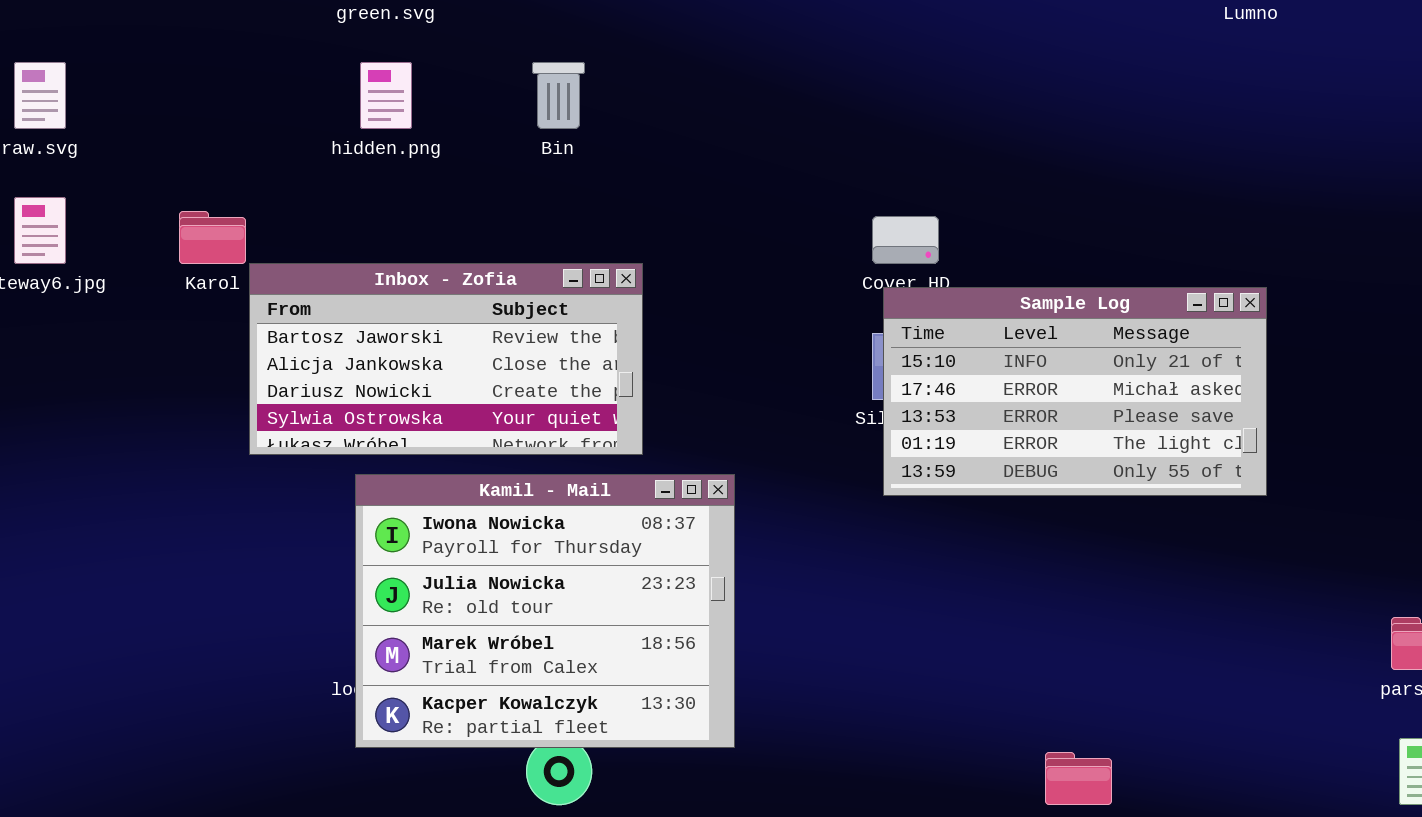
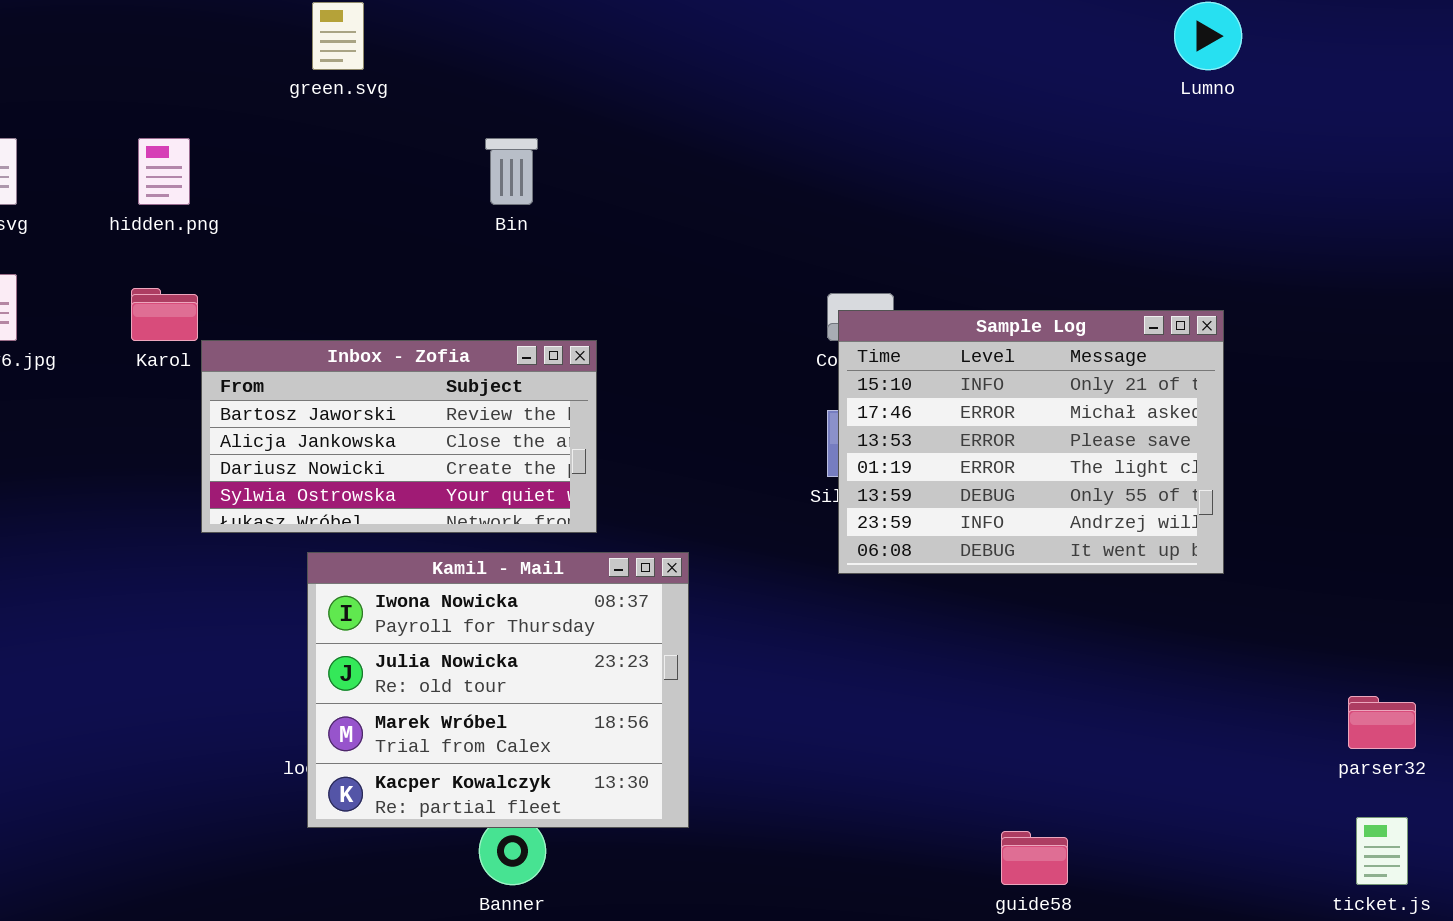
hidden.png: [360,62,412,129] -> [138,138,190,205], moved
Sample Log: [883,287,1267,496] -> [838,310,1224,574], resized

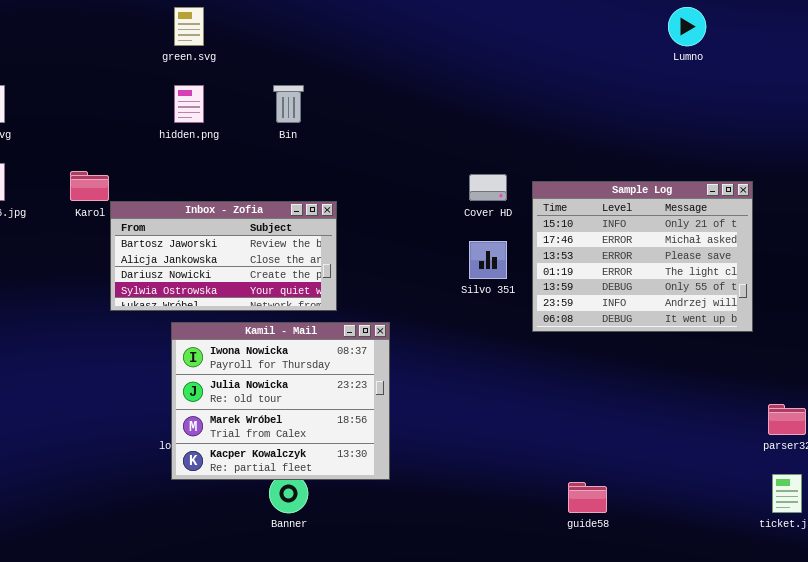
hidden.png: [138,138,190,205] -> [174,85,204,123], moved
Sample Log: [838,310,1224,574] -> [532,181,753,332], moved

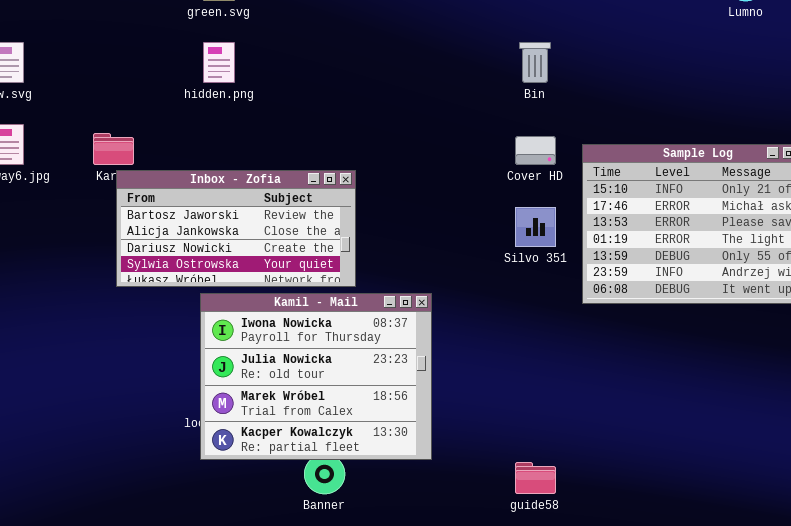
Bin: [273,85,304,123] -> [519,42,551,83], moved
Inbox - Zofia: [110,201,337,311] -> [116,170,356,287], moved
guide58: [568,482,607,513] -> [515,462,556,494], moved

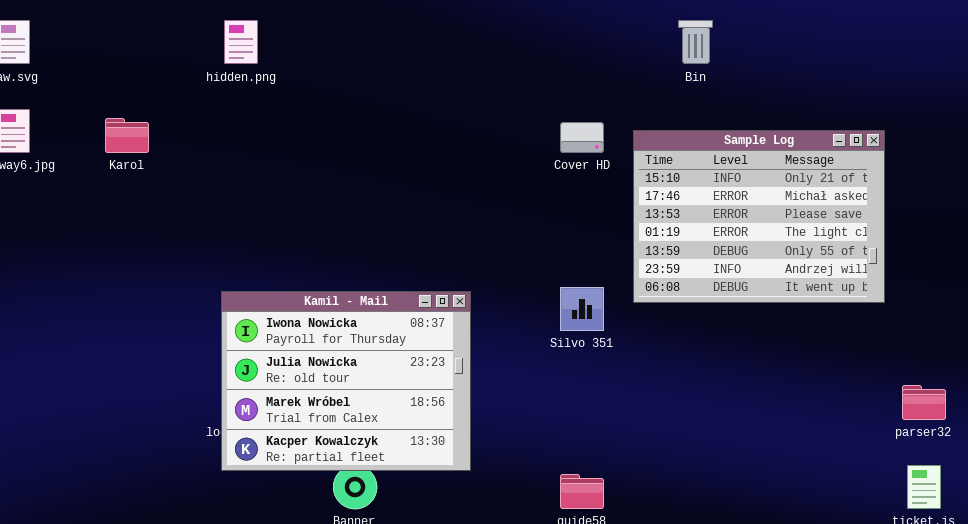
Bin: [519,42,551,83] -> [678,20,713,64], moved
Inbox - Zofia: [116,170,356,287] -> none, closed
Silvo 351: [515,207,556,247] -> [560,287,604,331], moved

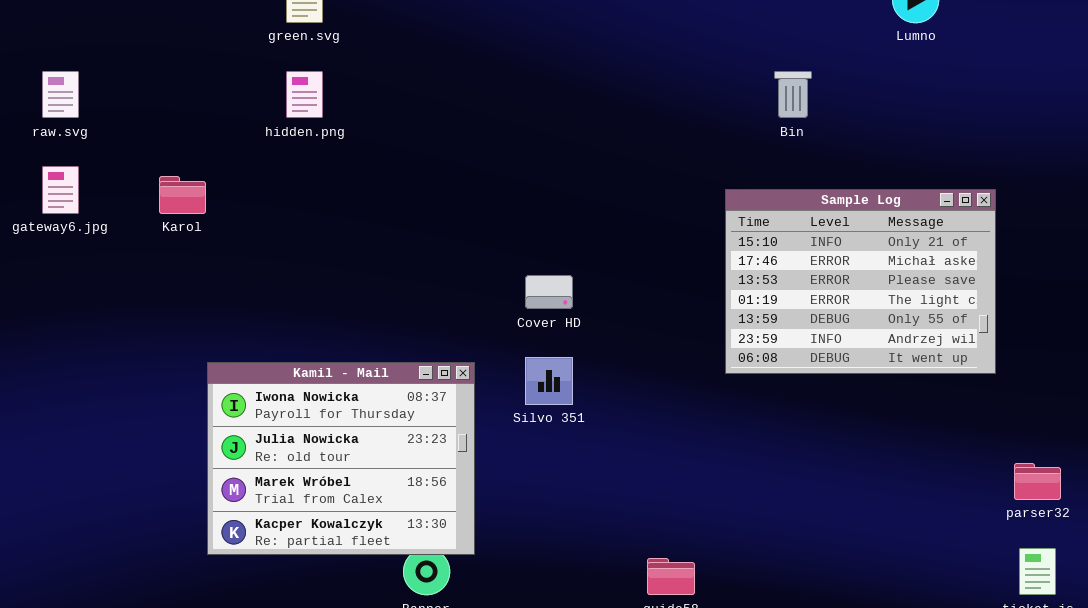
Cover HD: [560,122,604,153] -> [525,275,573,309], moved
Silvo 351: [560,287,604,331] -> [525,357,573,405], moved
Kamil - Mail: [221,291,471,471] -> [207,362,475,555], moved

